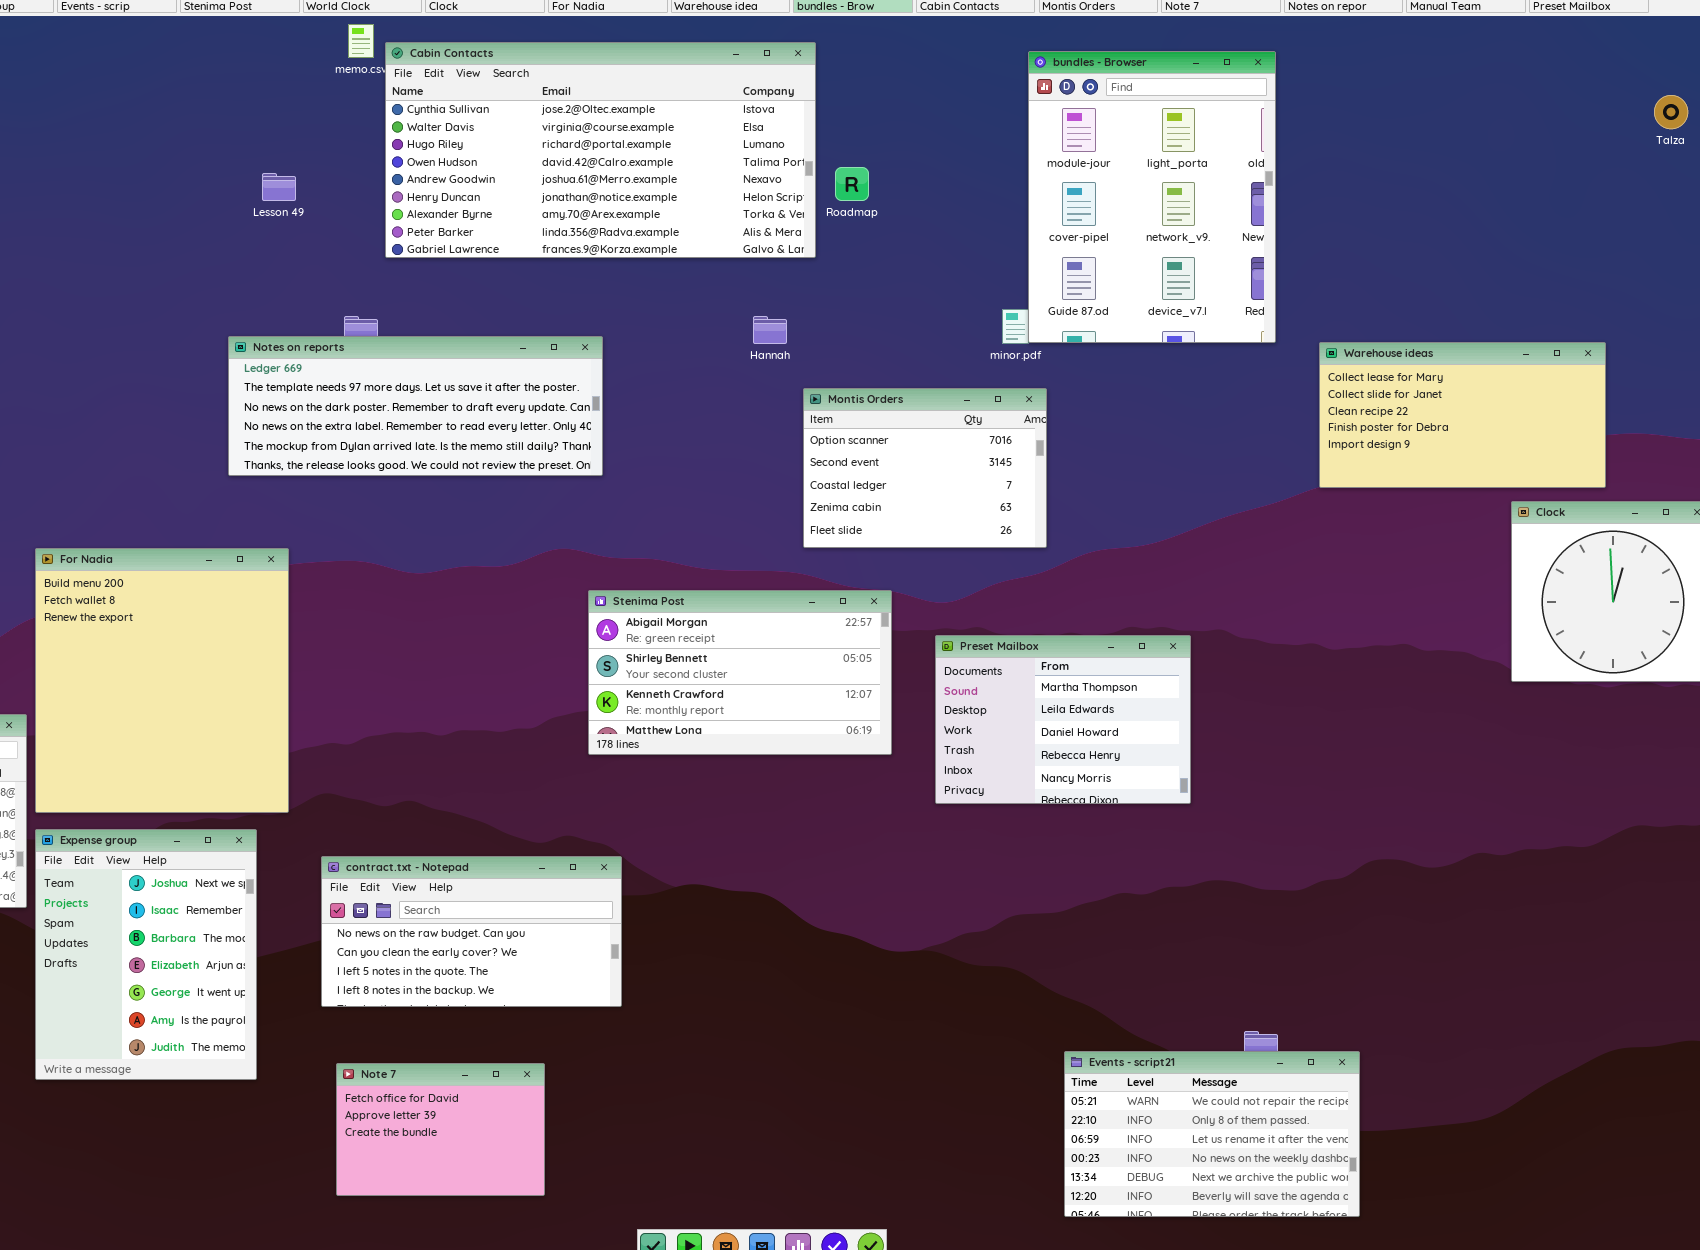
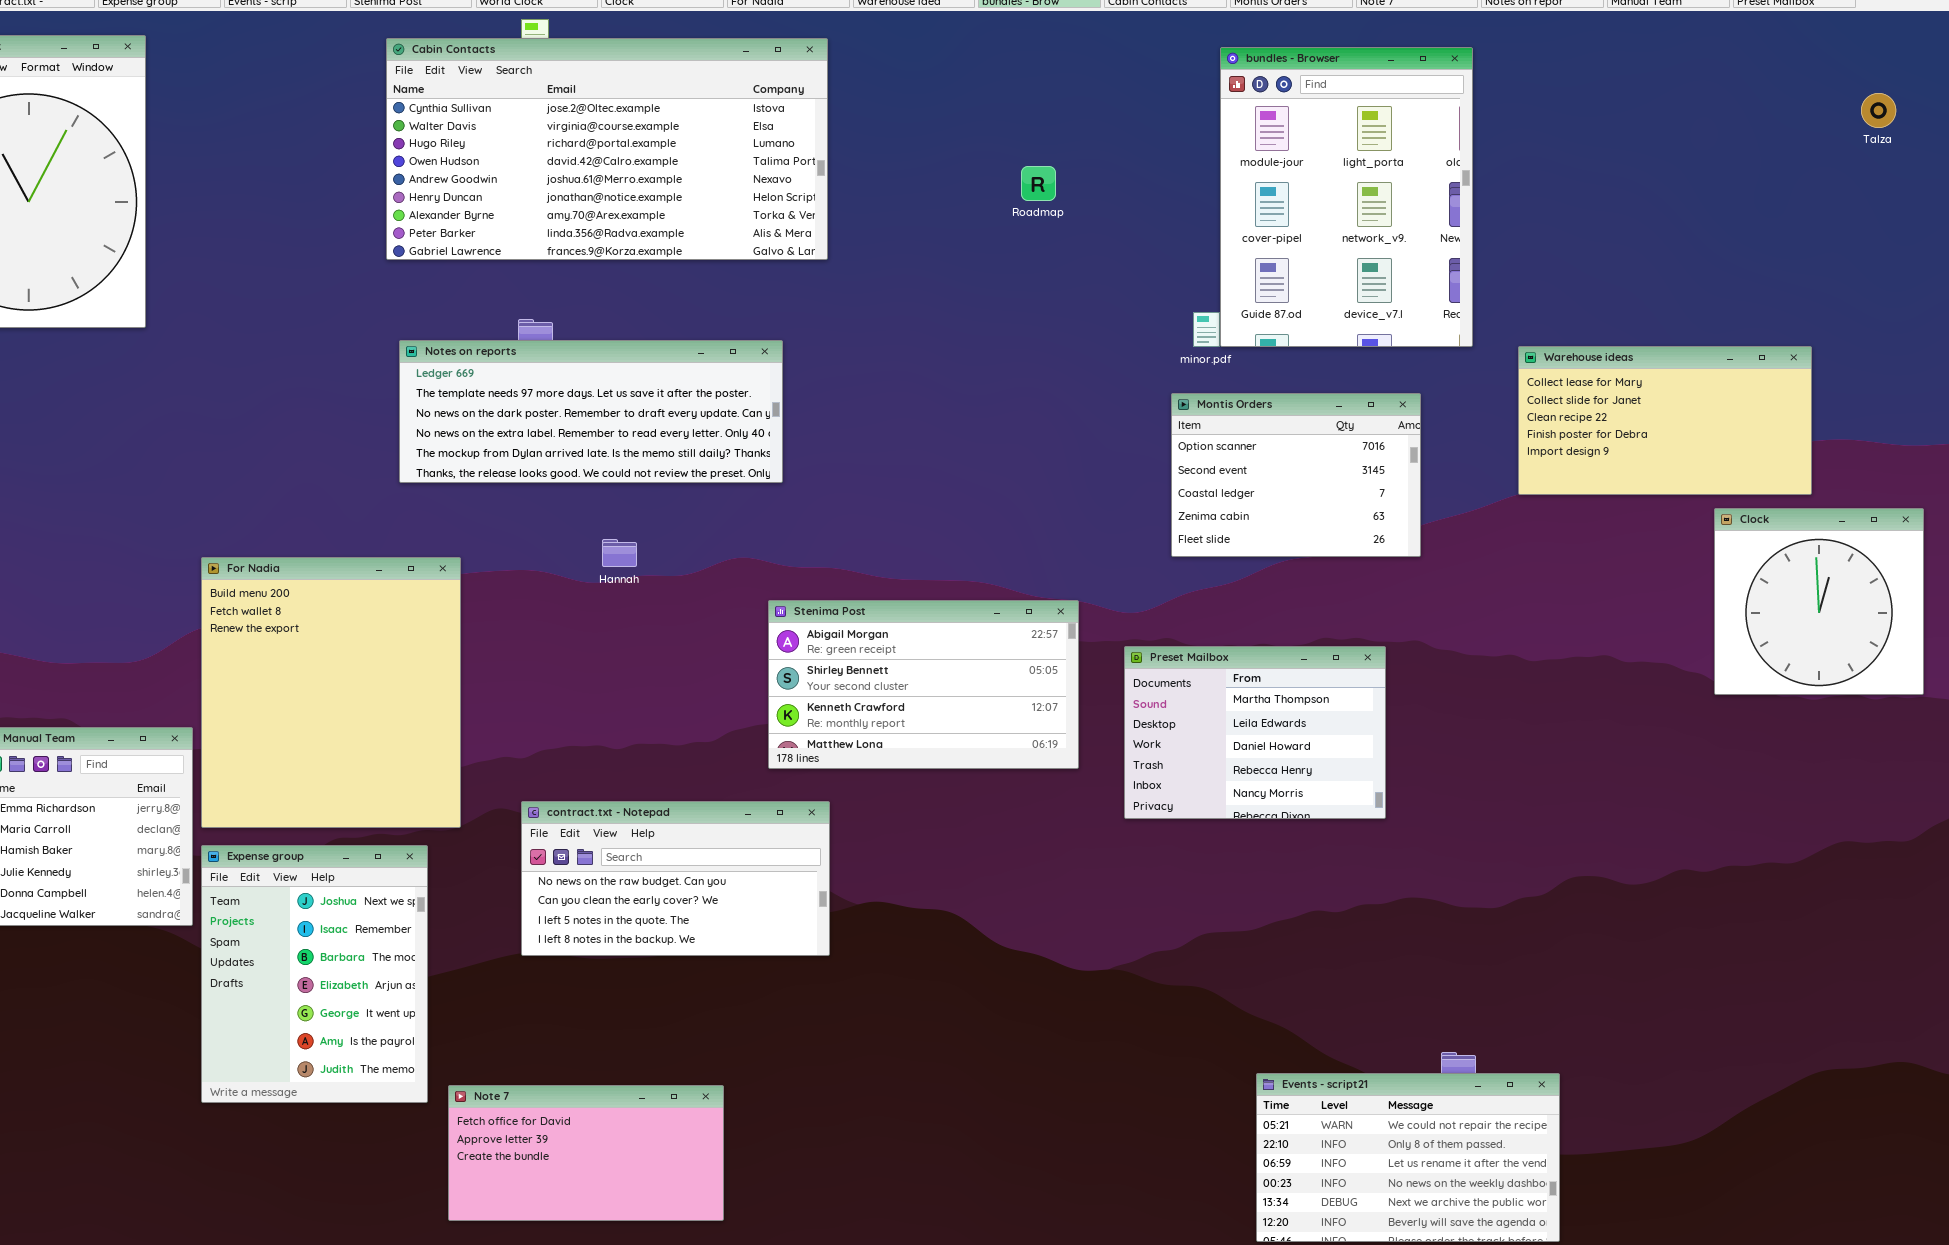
Cabin Contacts: [385,42,816,258] -> [386,38,828,260], moved
Hannah: [753,316,787,344] -> [602,539,637,567], moved
Montis Orders: [803,388,1047,548] -> [1171,393,1421,557], moved
contract.txt - Notepad: [321,856,622,1007] -> [521,801,830,956], moved
Note 7: [336,1063,545,1196] -> [448,1085,724,1221], resized

